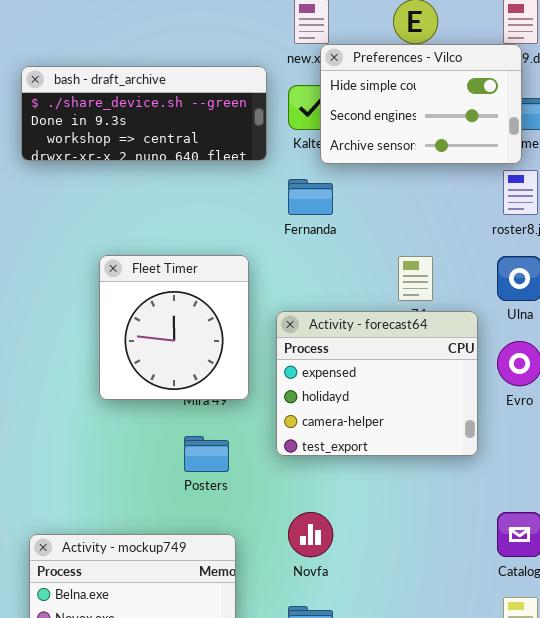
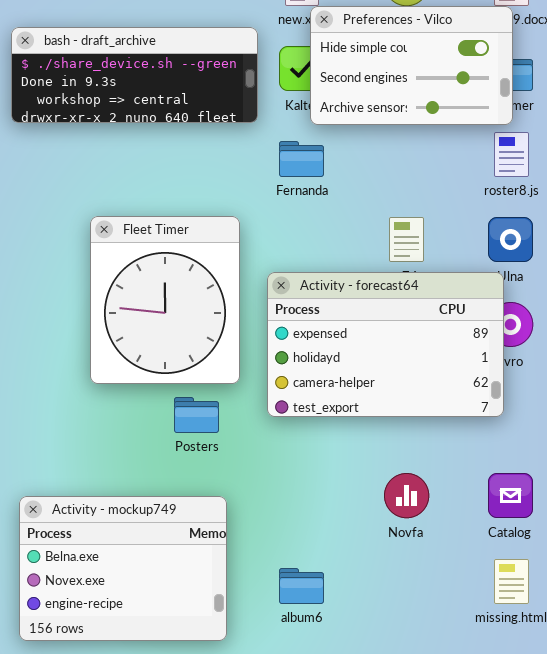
Fleet Timer: [99,255,249,400] -> [90,216,240,384], resized
Activity - forecast64: [276,311,478,456] -> [267,272,504,417], resized
Novfa: [288,512,333,557] -> [384,473,429,518], moved

